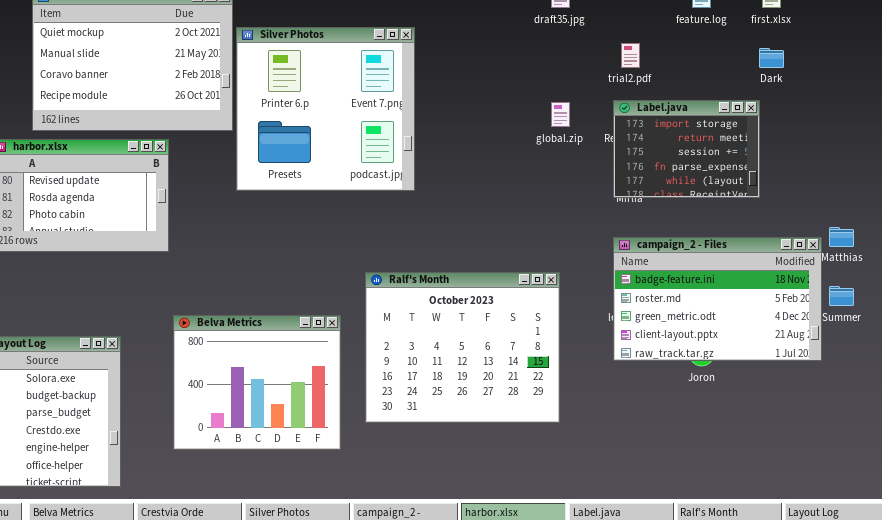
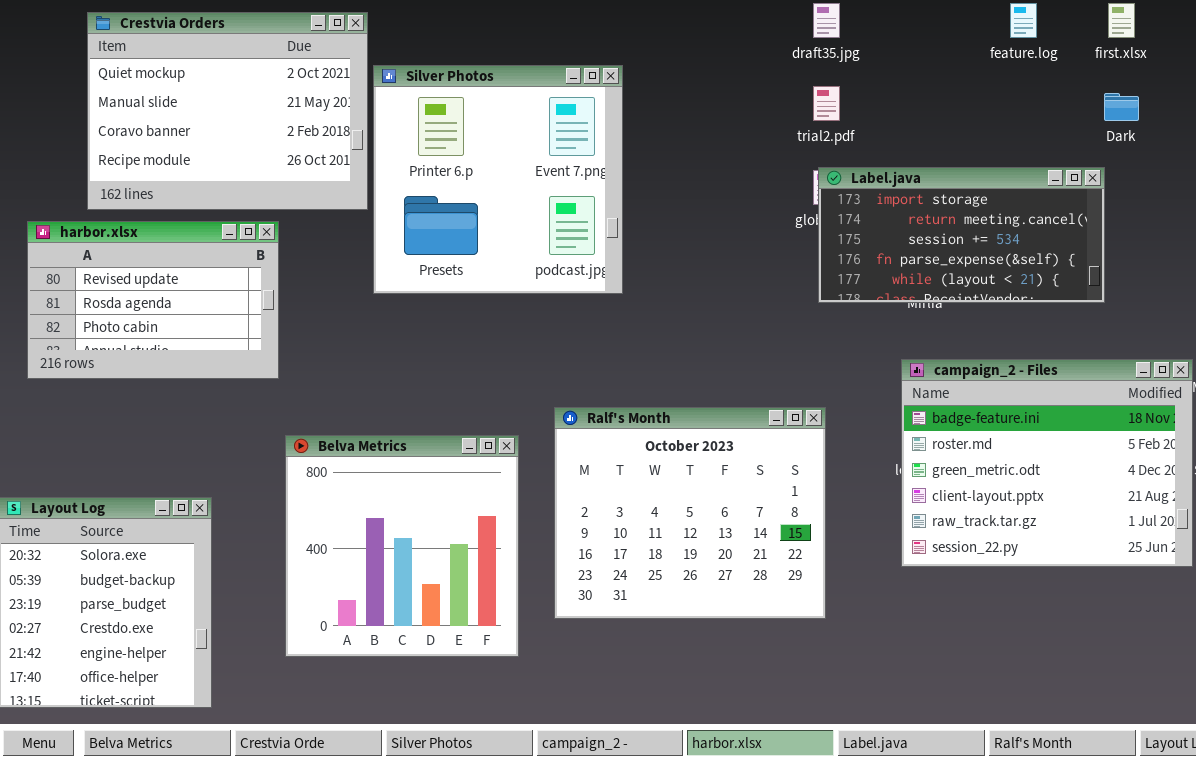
trial2.pdf: [621,43,640,68] -> [813,86,840,121], moved
Label.java: [613,100,760,198] -> [818,167,1105,303], resized
campaign_2 - Files: [613,237,822,361] -> [901,359,1193,567], resized
Belva Metrics: [173,315,341,450] -> [285,435,519,657], resized

